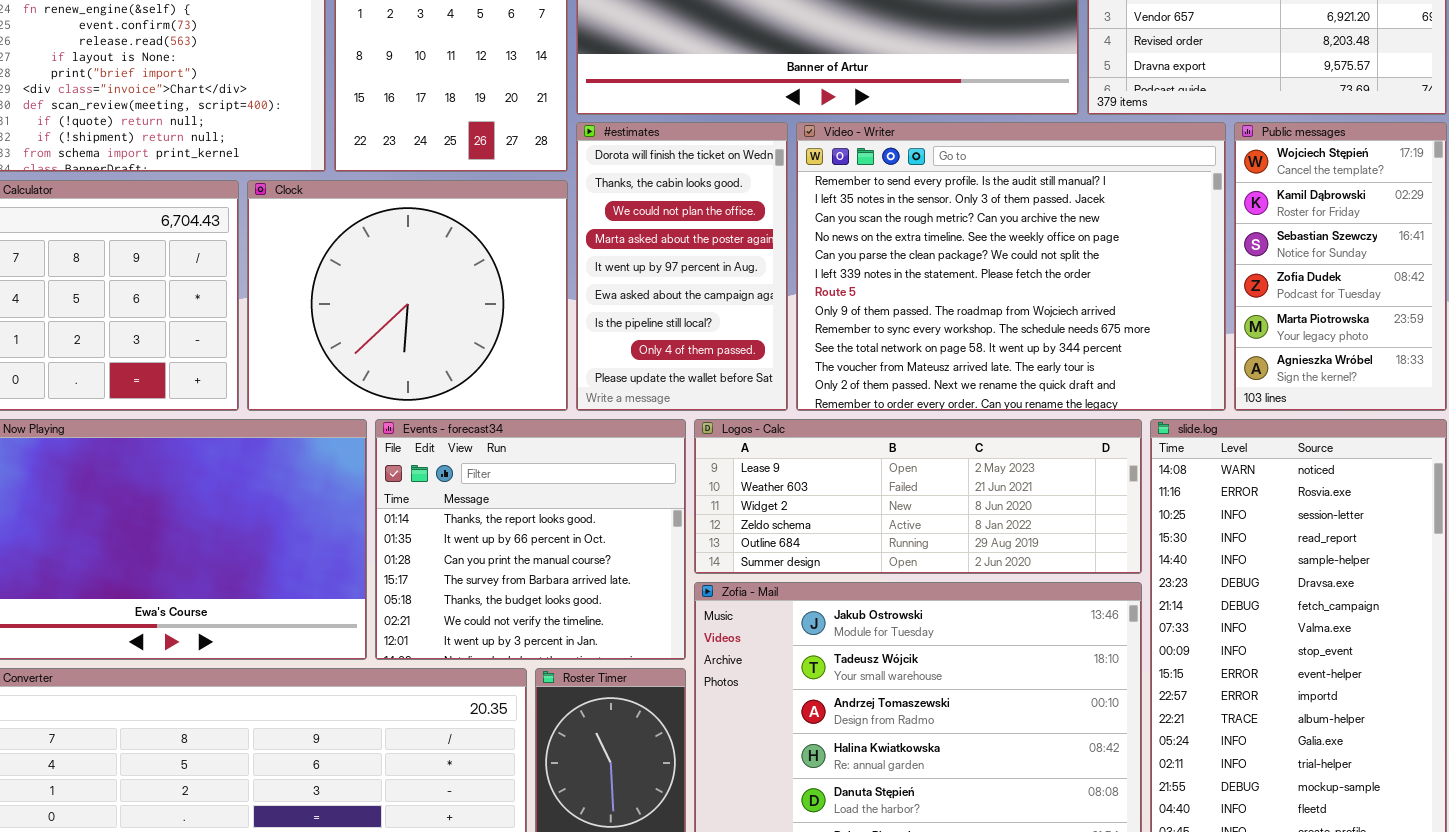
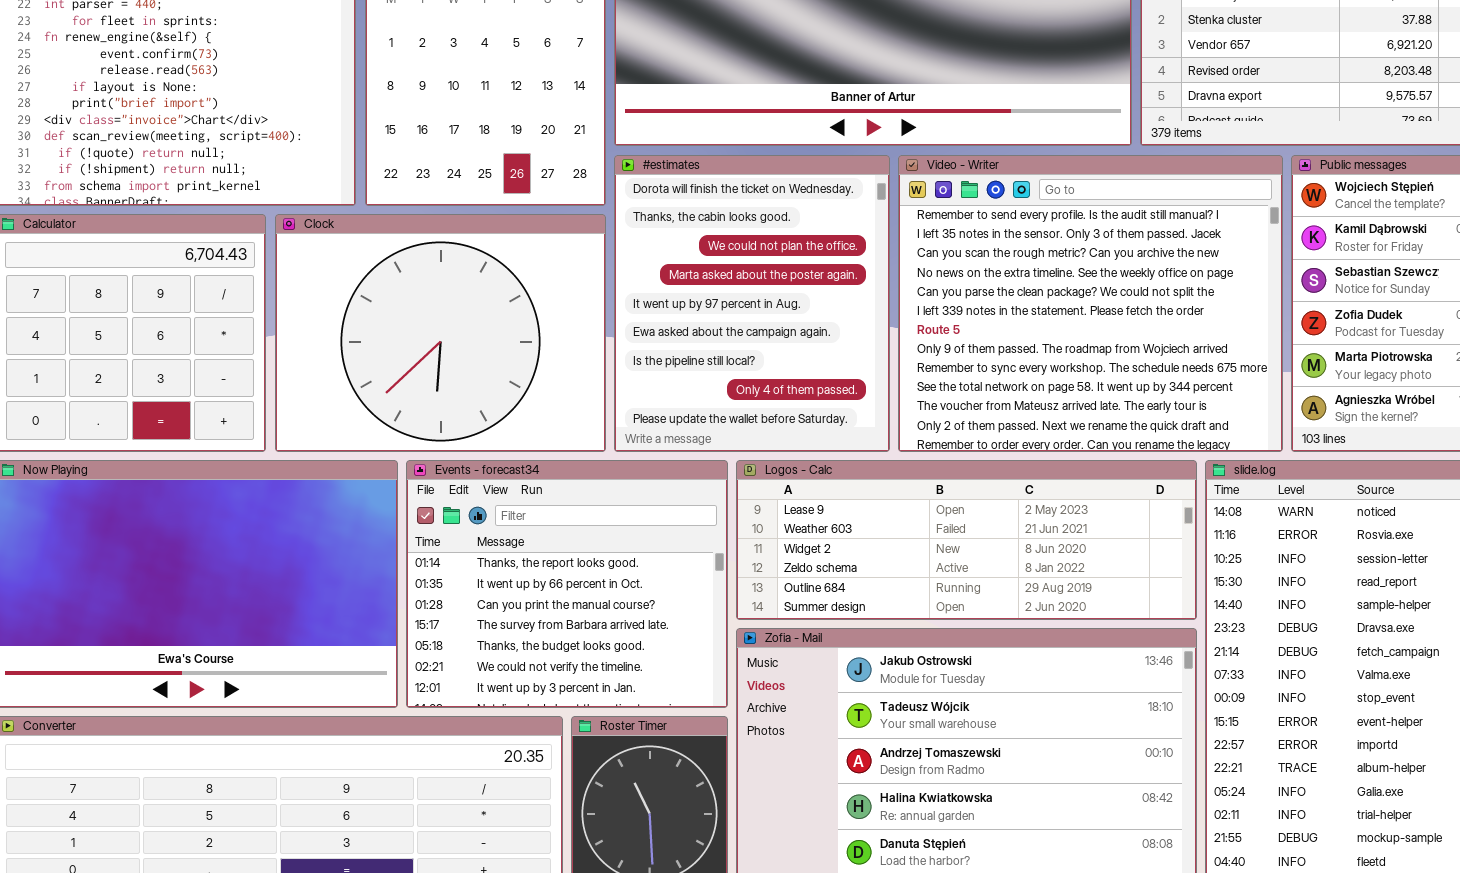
#estimates: [576,122,788,411] -> [614,155,890,452], resized
Video - Writer: [796,122,1226,411] -> [898,155,1283,452], resized

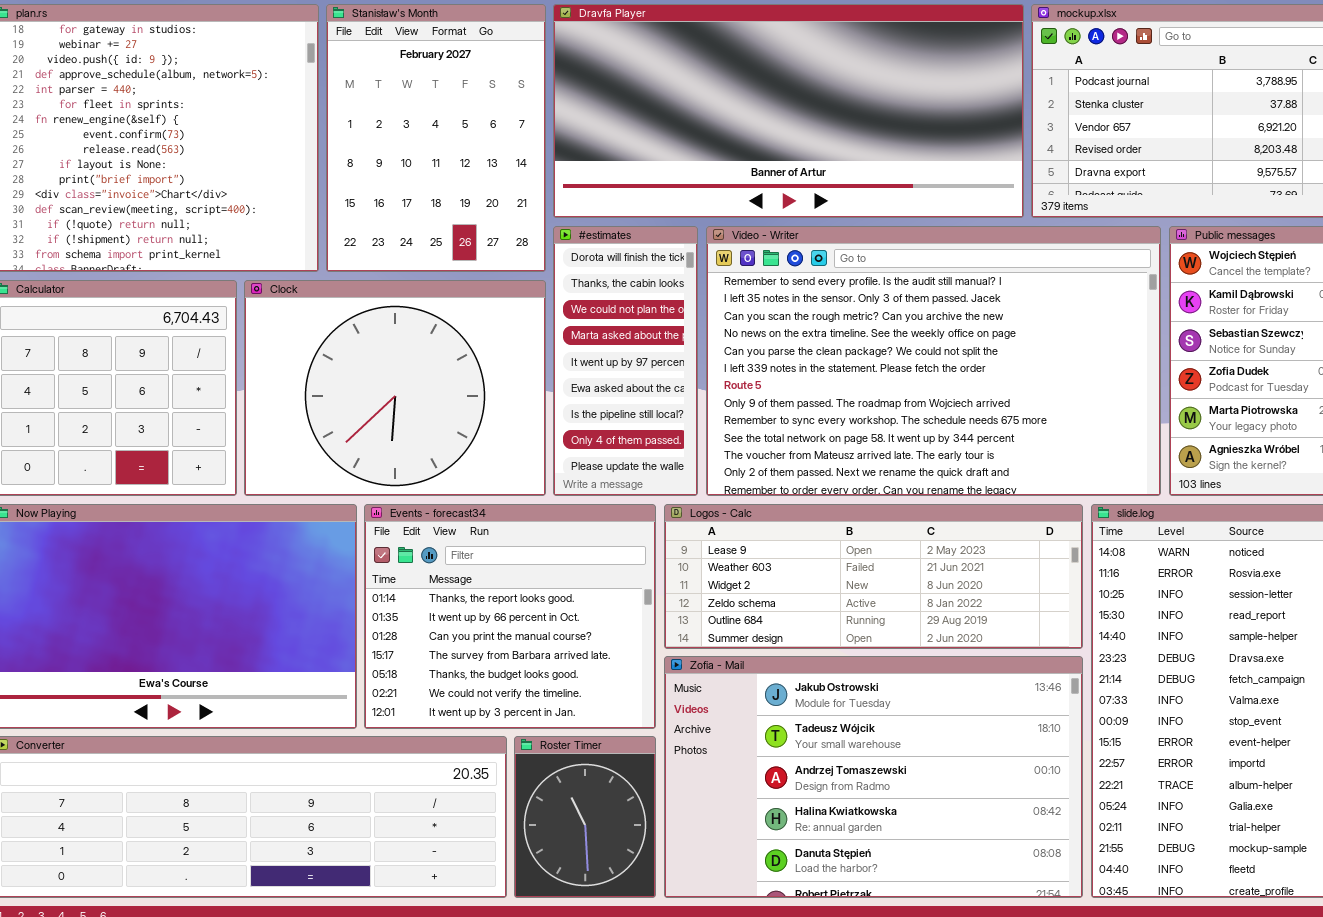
#estimates: [614,155,890,452] -> [553,226,698,496], resized
Video - Writer: [898,155,1283,452] -> [706,226,1161,496], resized

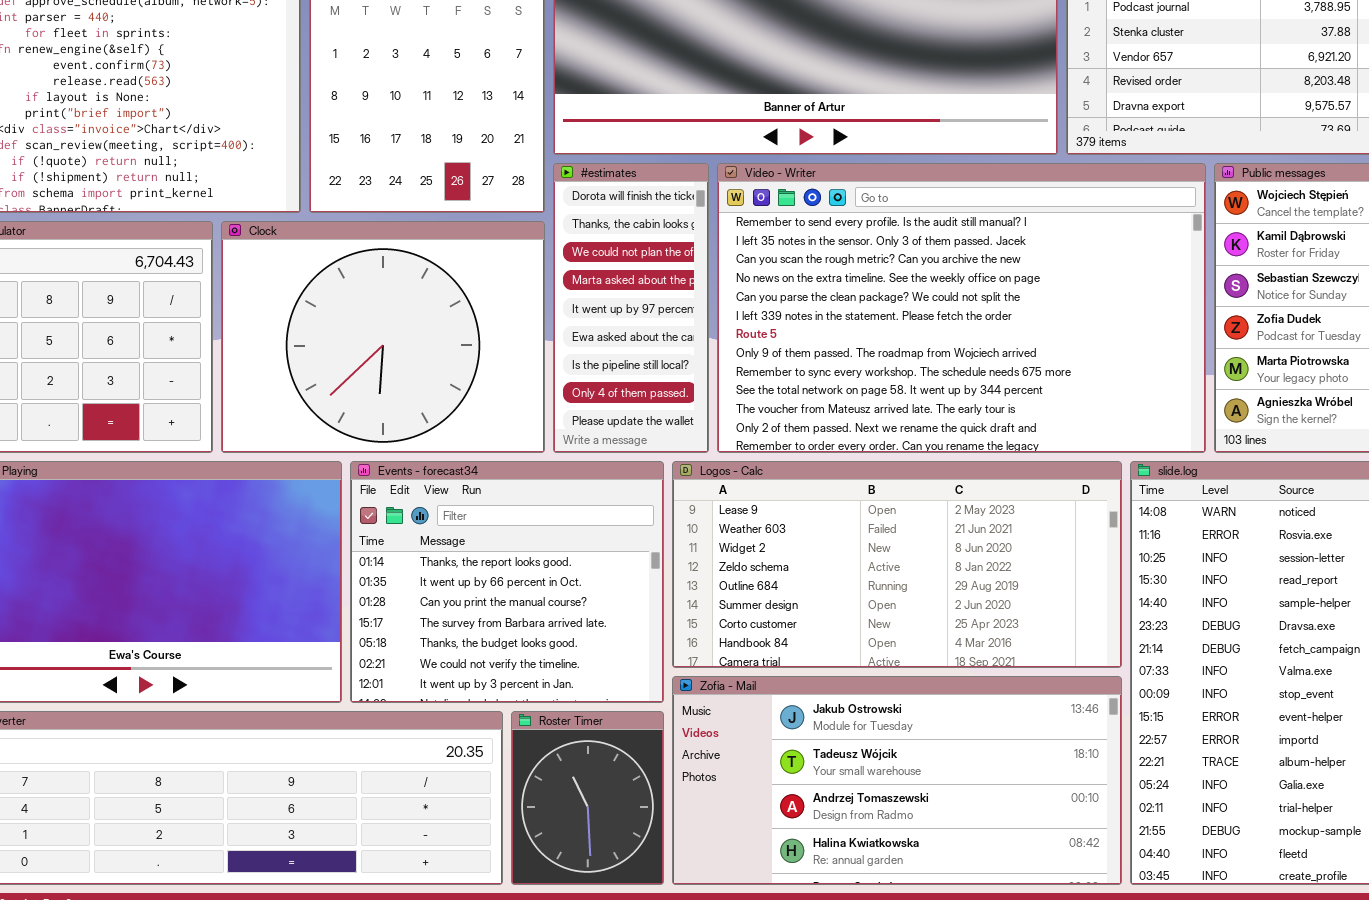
Logos - Calc: [664,504,1083,649] -> [672,461,1122,668], resized
Zofia - Mail: [664,656,1083,898] -> [672,676,1122,885], resized

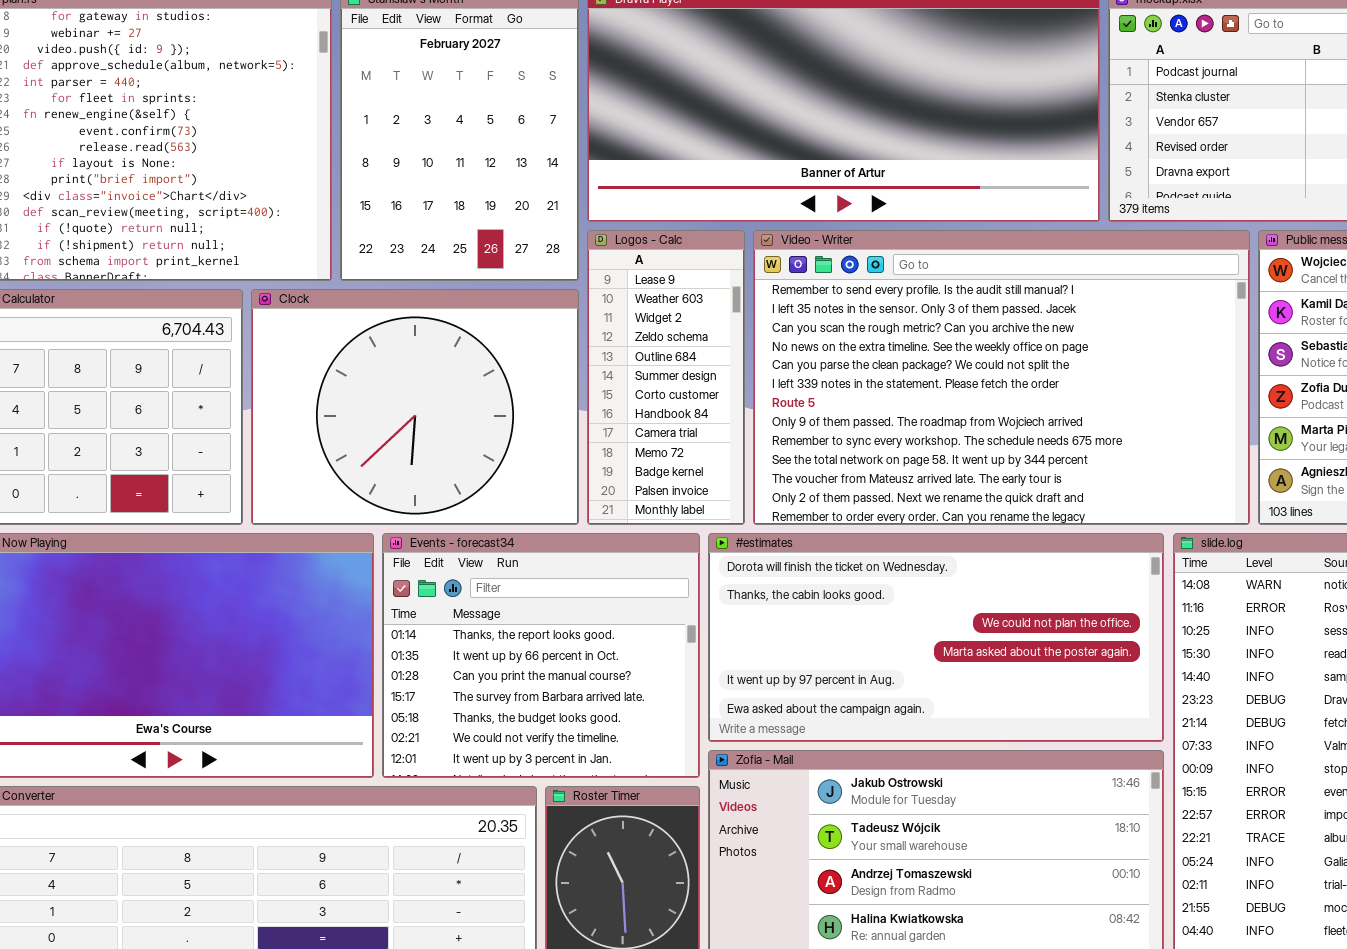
#estimates: [553,163,709,453] -> [708,533,1164,742], moved, resized
Logos - Calc: [672,461,1122,668] -> [587,230,745,525], moved, resized

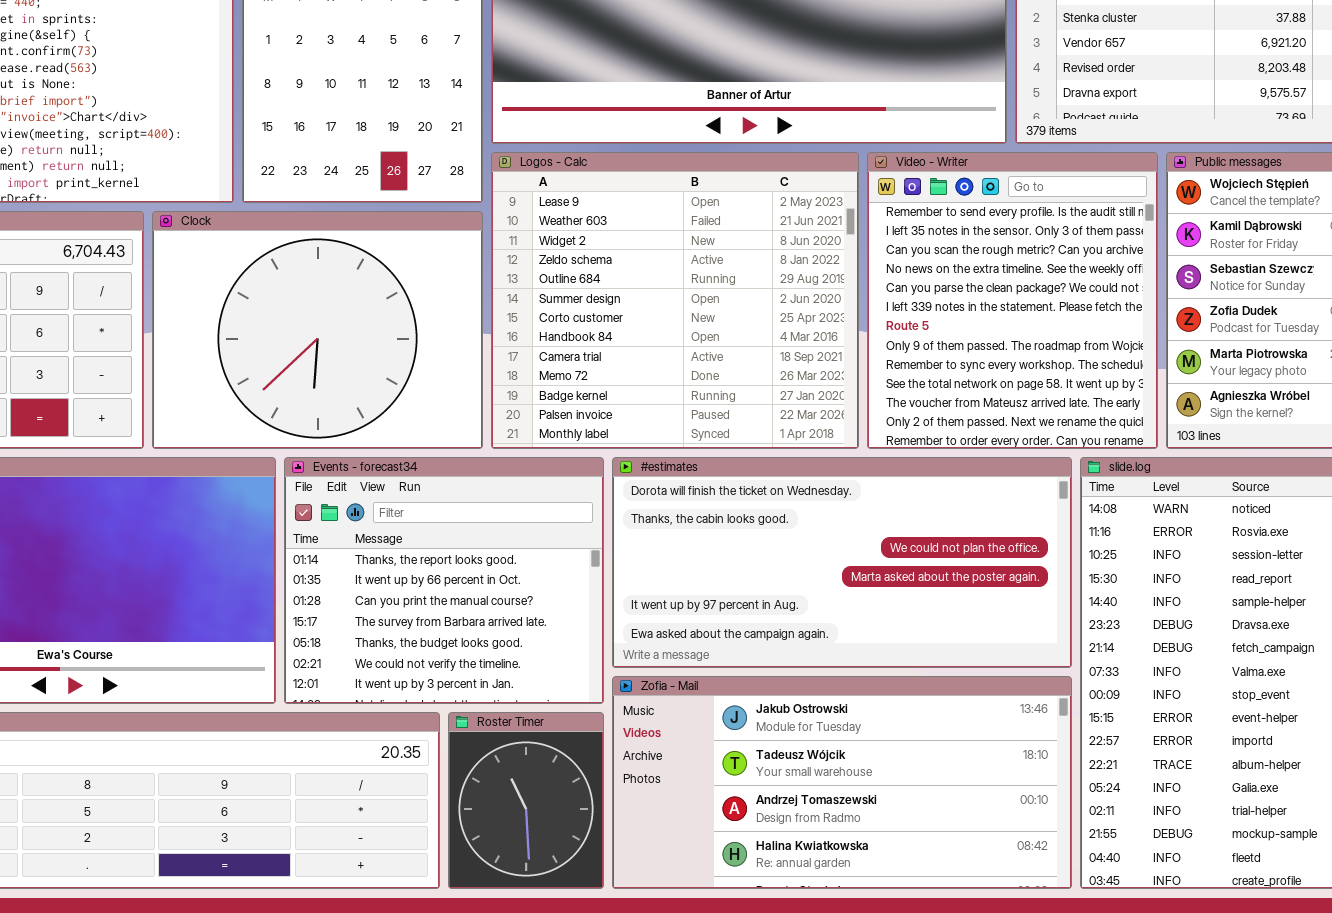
Logos - Calc: [587,230,745,525] -> [491,152,859,449], resized
Video - Writer: [753,230,1250,525] -> [867,152,1158,449], resized

